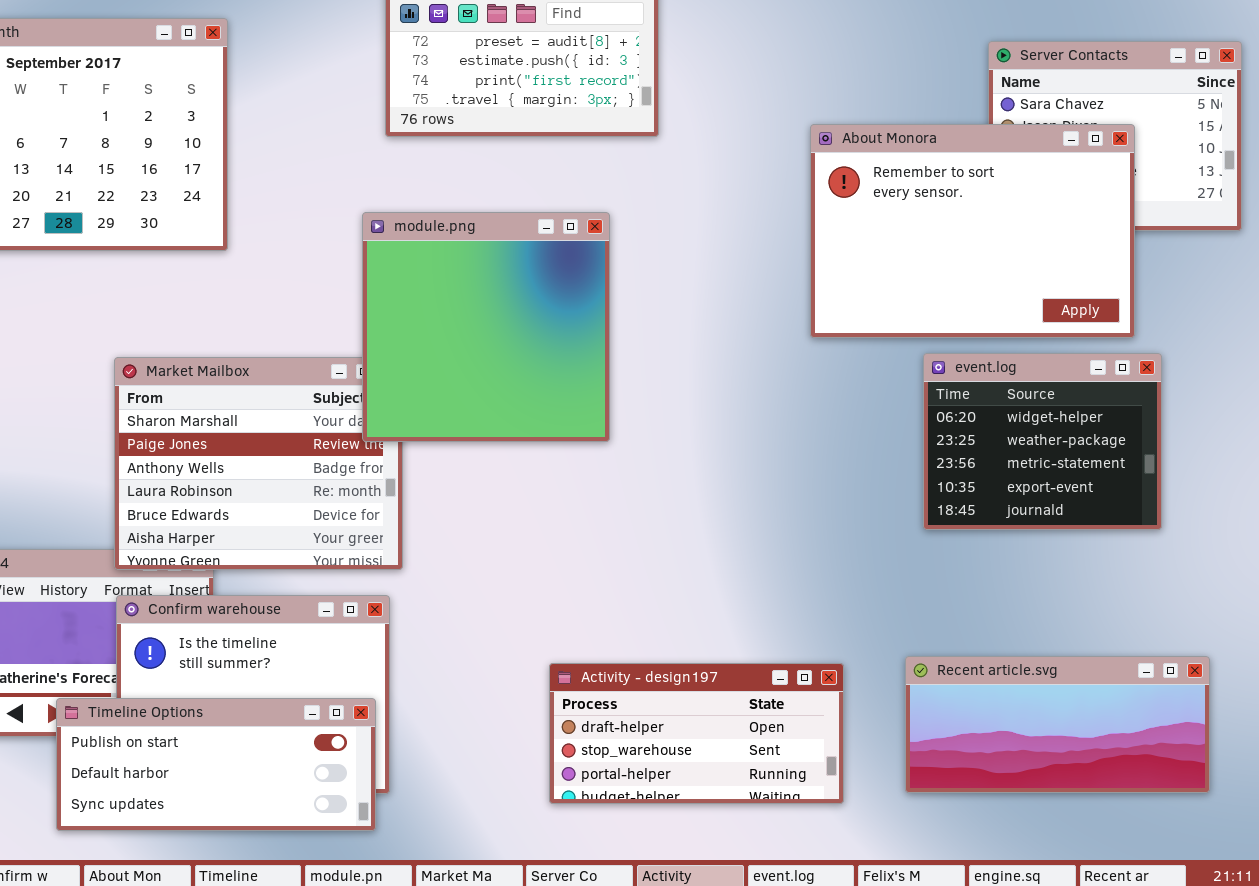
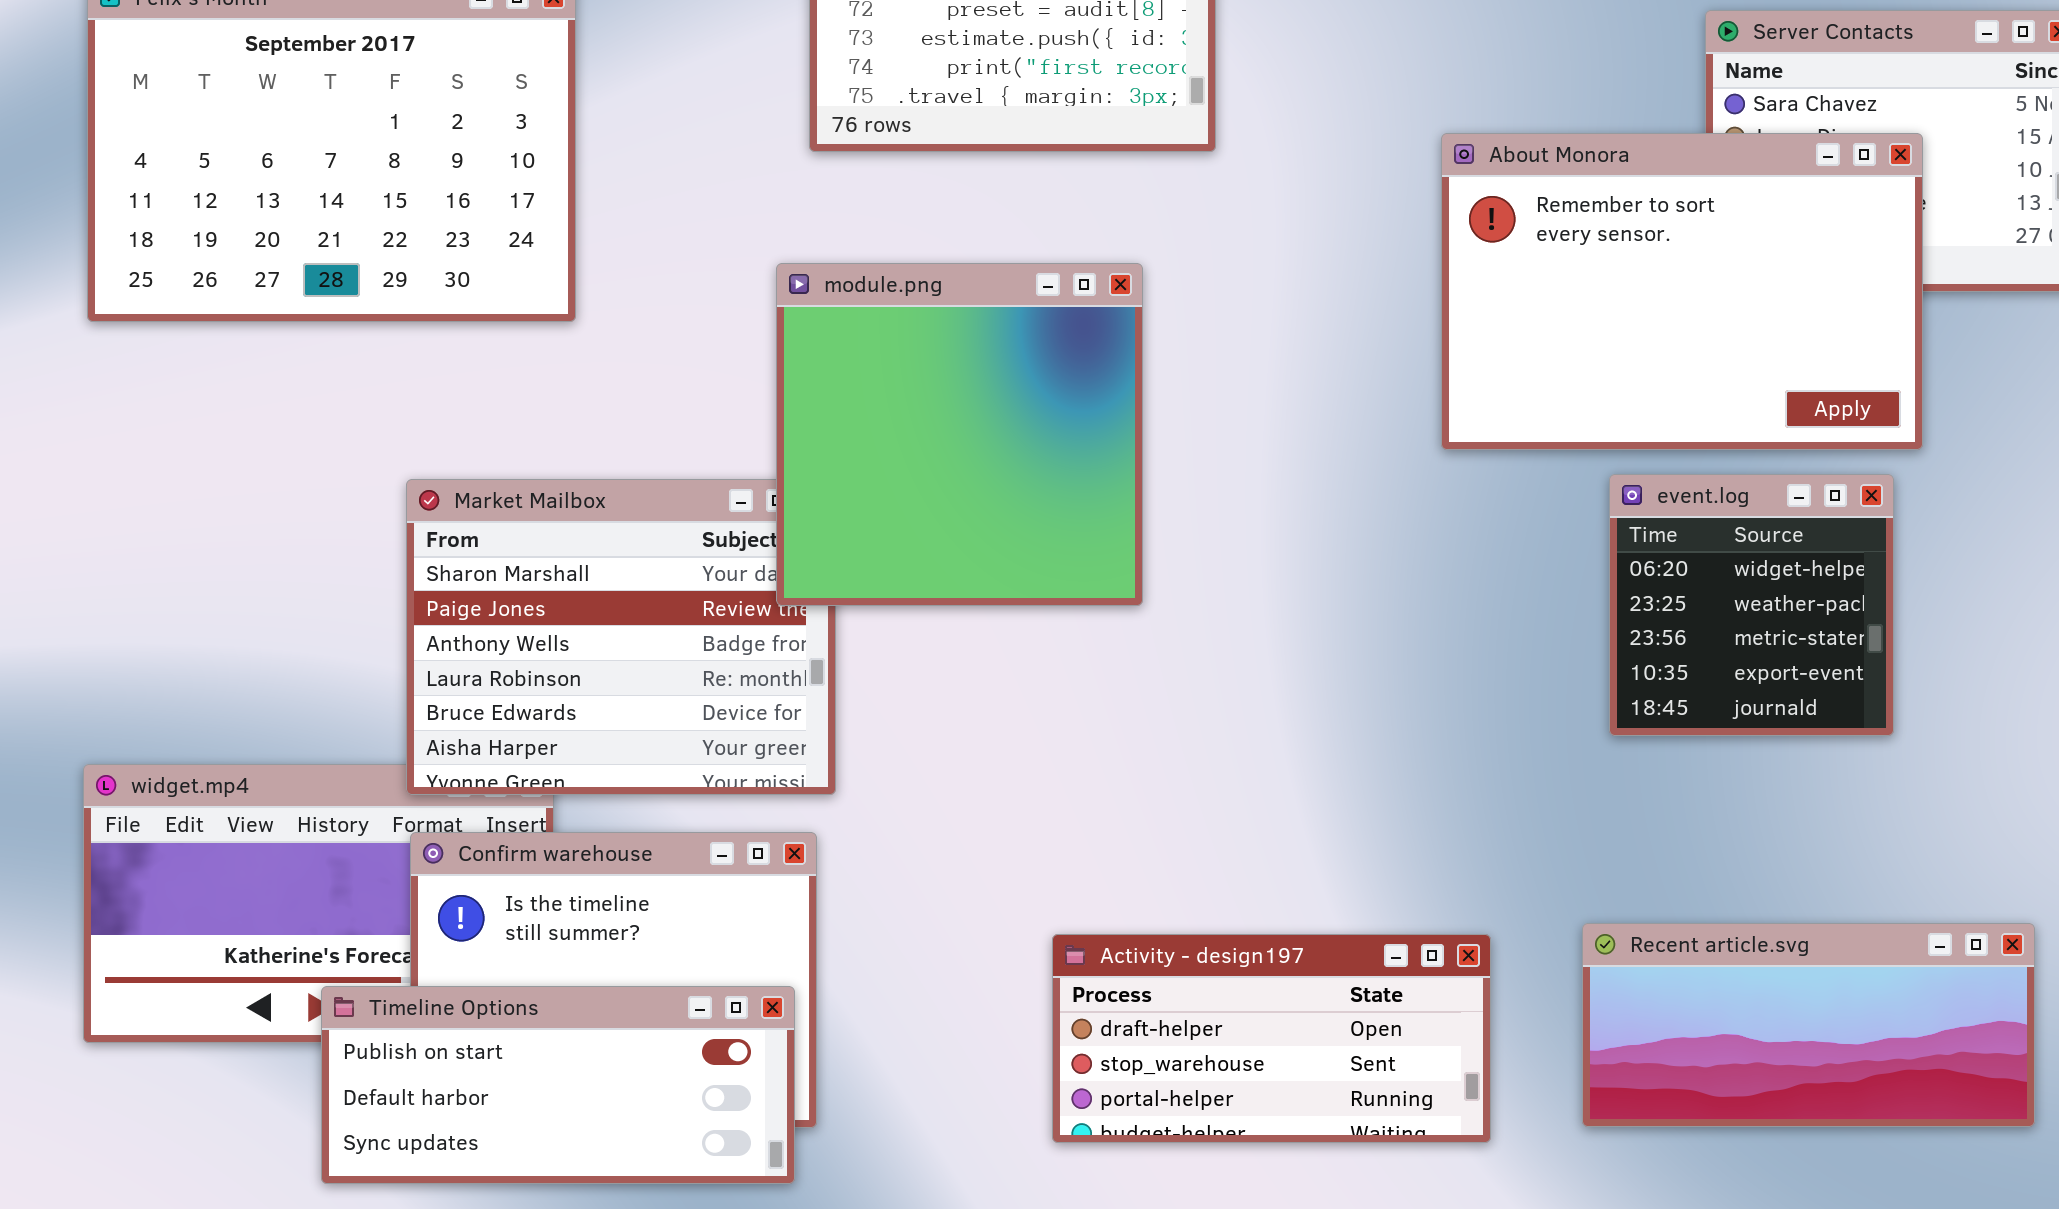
event.log: [923,353,1162,530] -> [1609,474,1894,736], resized

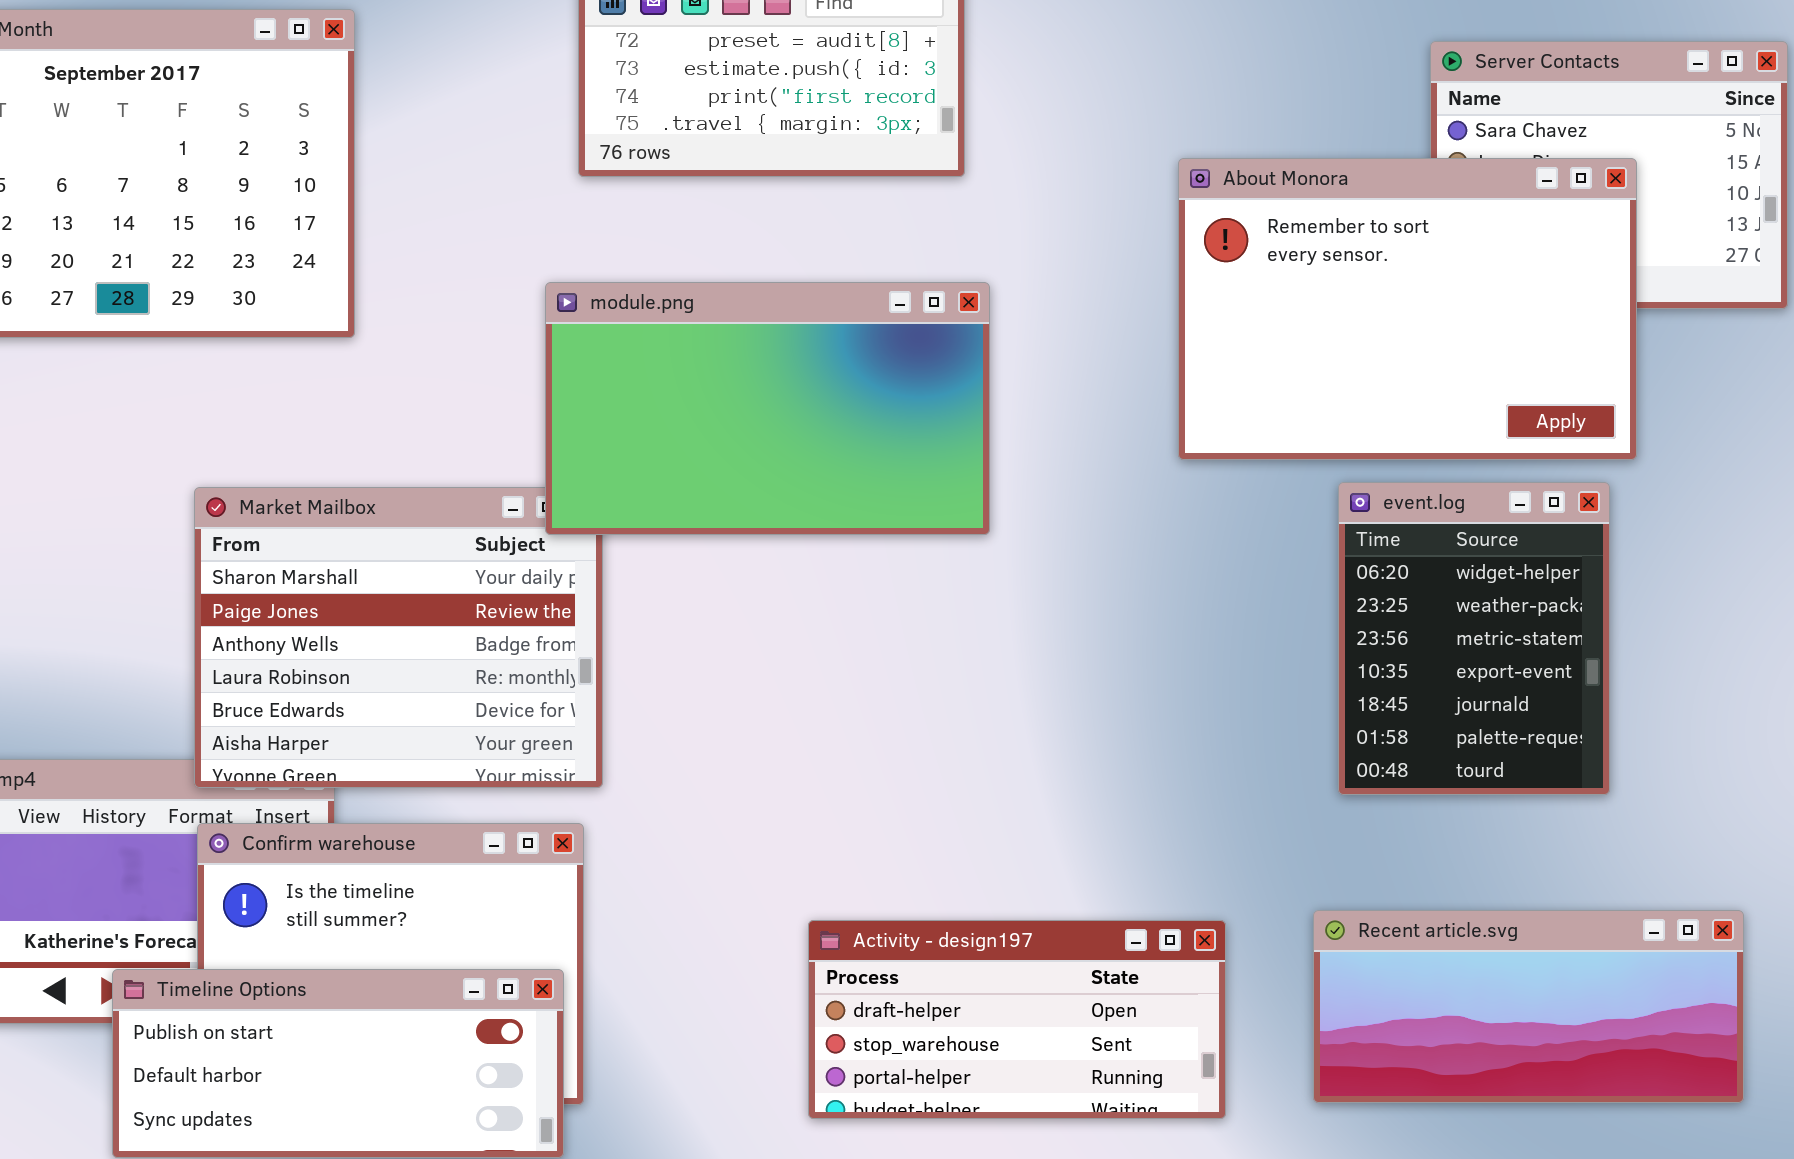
module.png: [776,263,1143,606] -> [545,282,990,535], resized
event.log: [1609,474,1894,736] -> [1338,482,1610,795], resized

